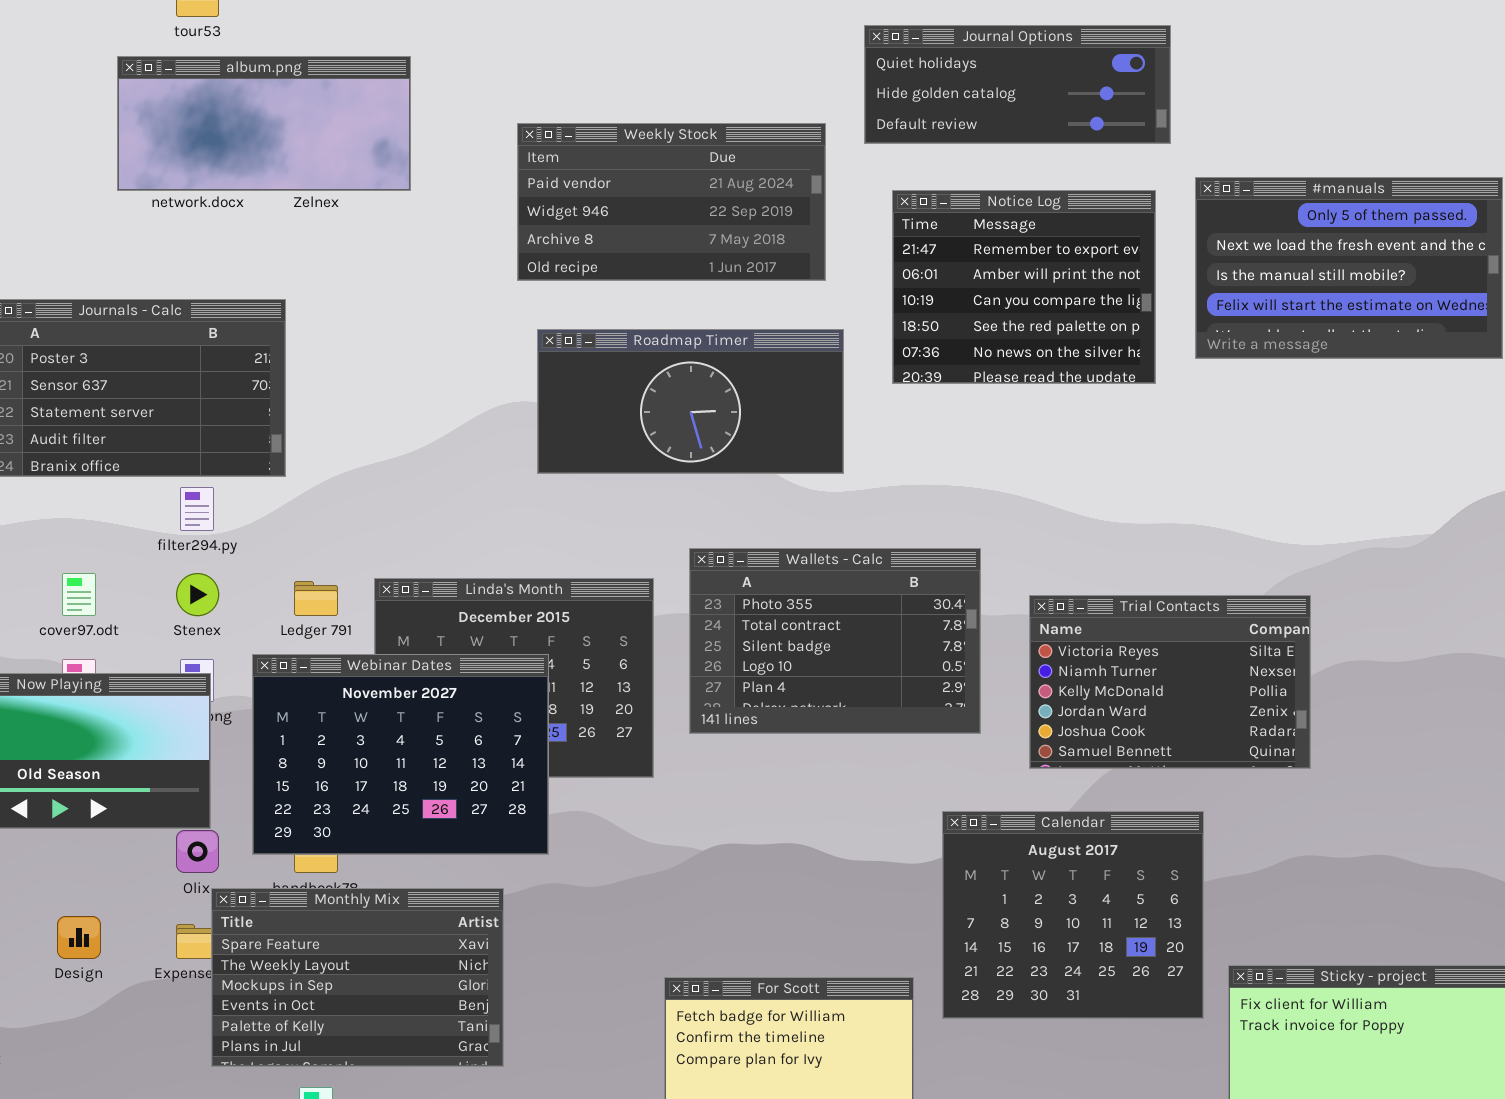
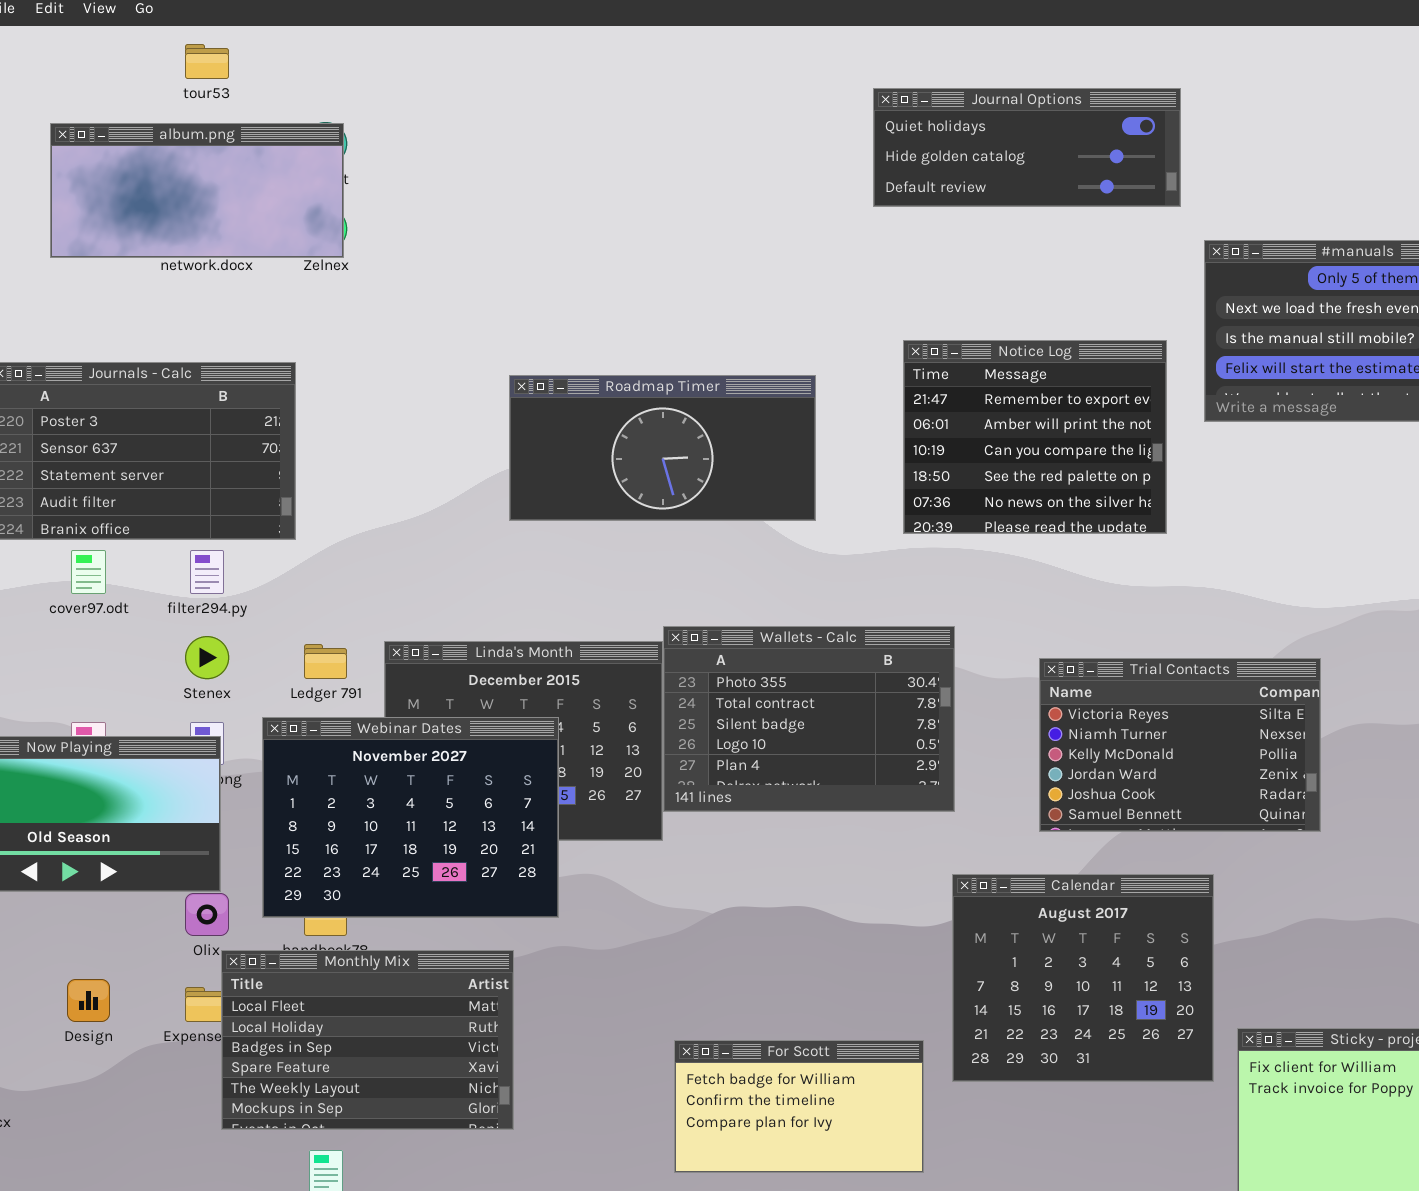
album.png: [117,56,411,191] -> [50,123,344,258], moved
Weekly Stock: [517,123,826,281] -> none, closed
Notice Log: [892,190,1156,384] -> [903,340,1167,534], moved
Roadmap Timer: [537,329,844,474] -> [509,375,816,521], moved
Wallets - Calc: [689,548,981,734] -> [663,626,955,812], moved
cover97.odt: [62,573,96,616] -> [71,550,106,594], moved
Monthly Mix: [211,888,504,1067] -> [221,950,514,1130], scrolled up 3 rows

